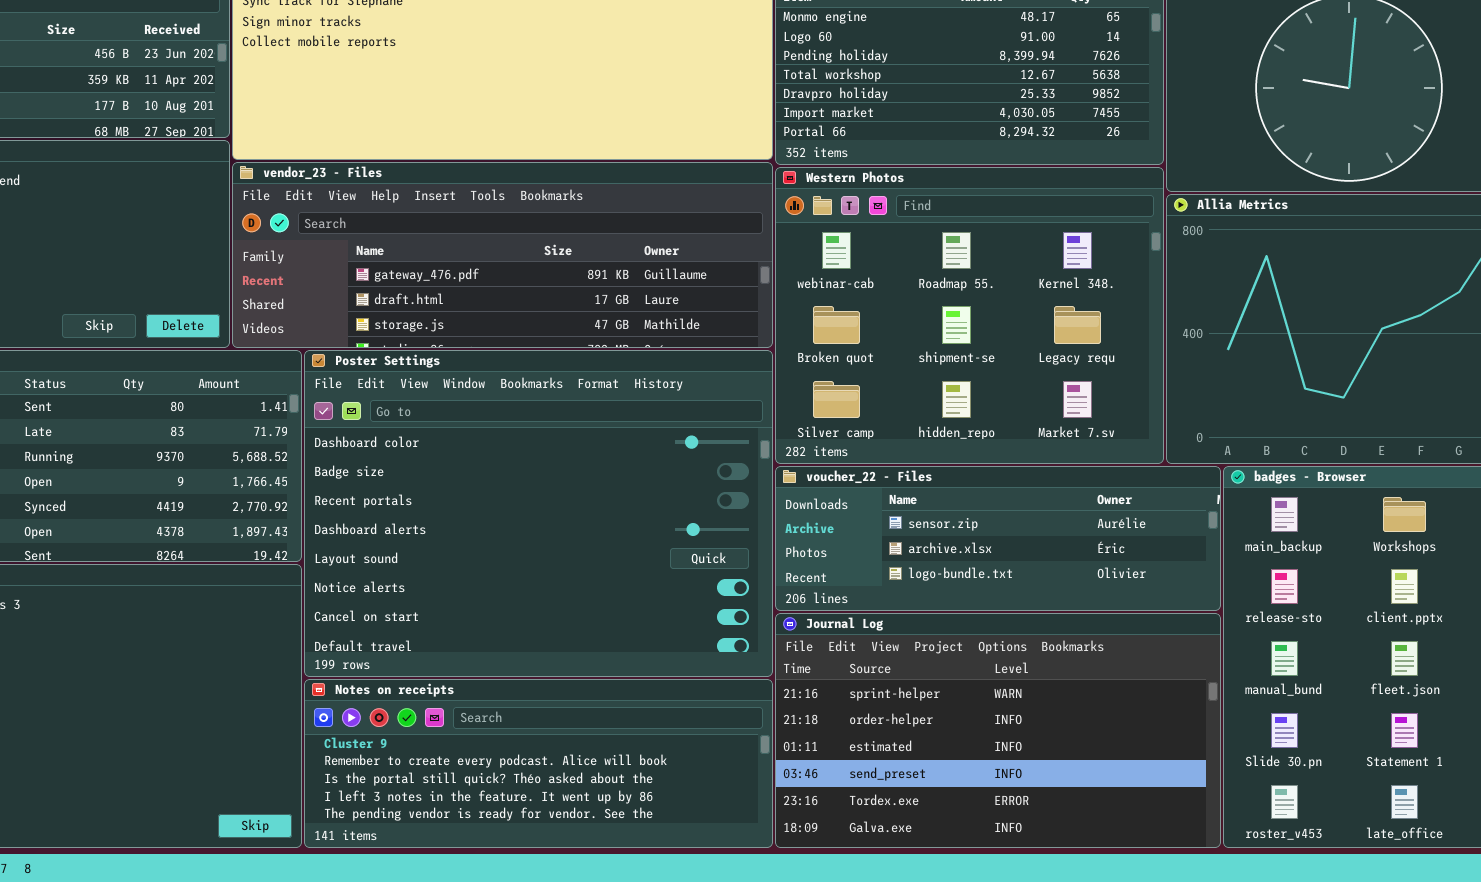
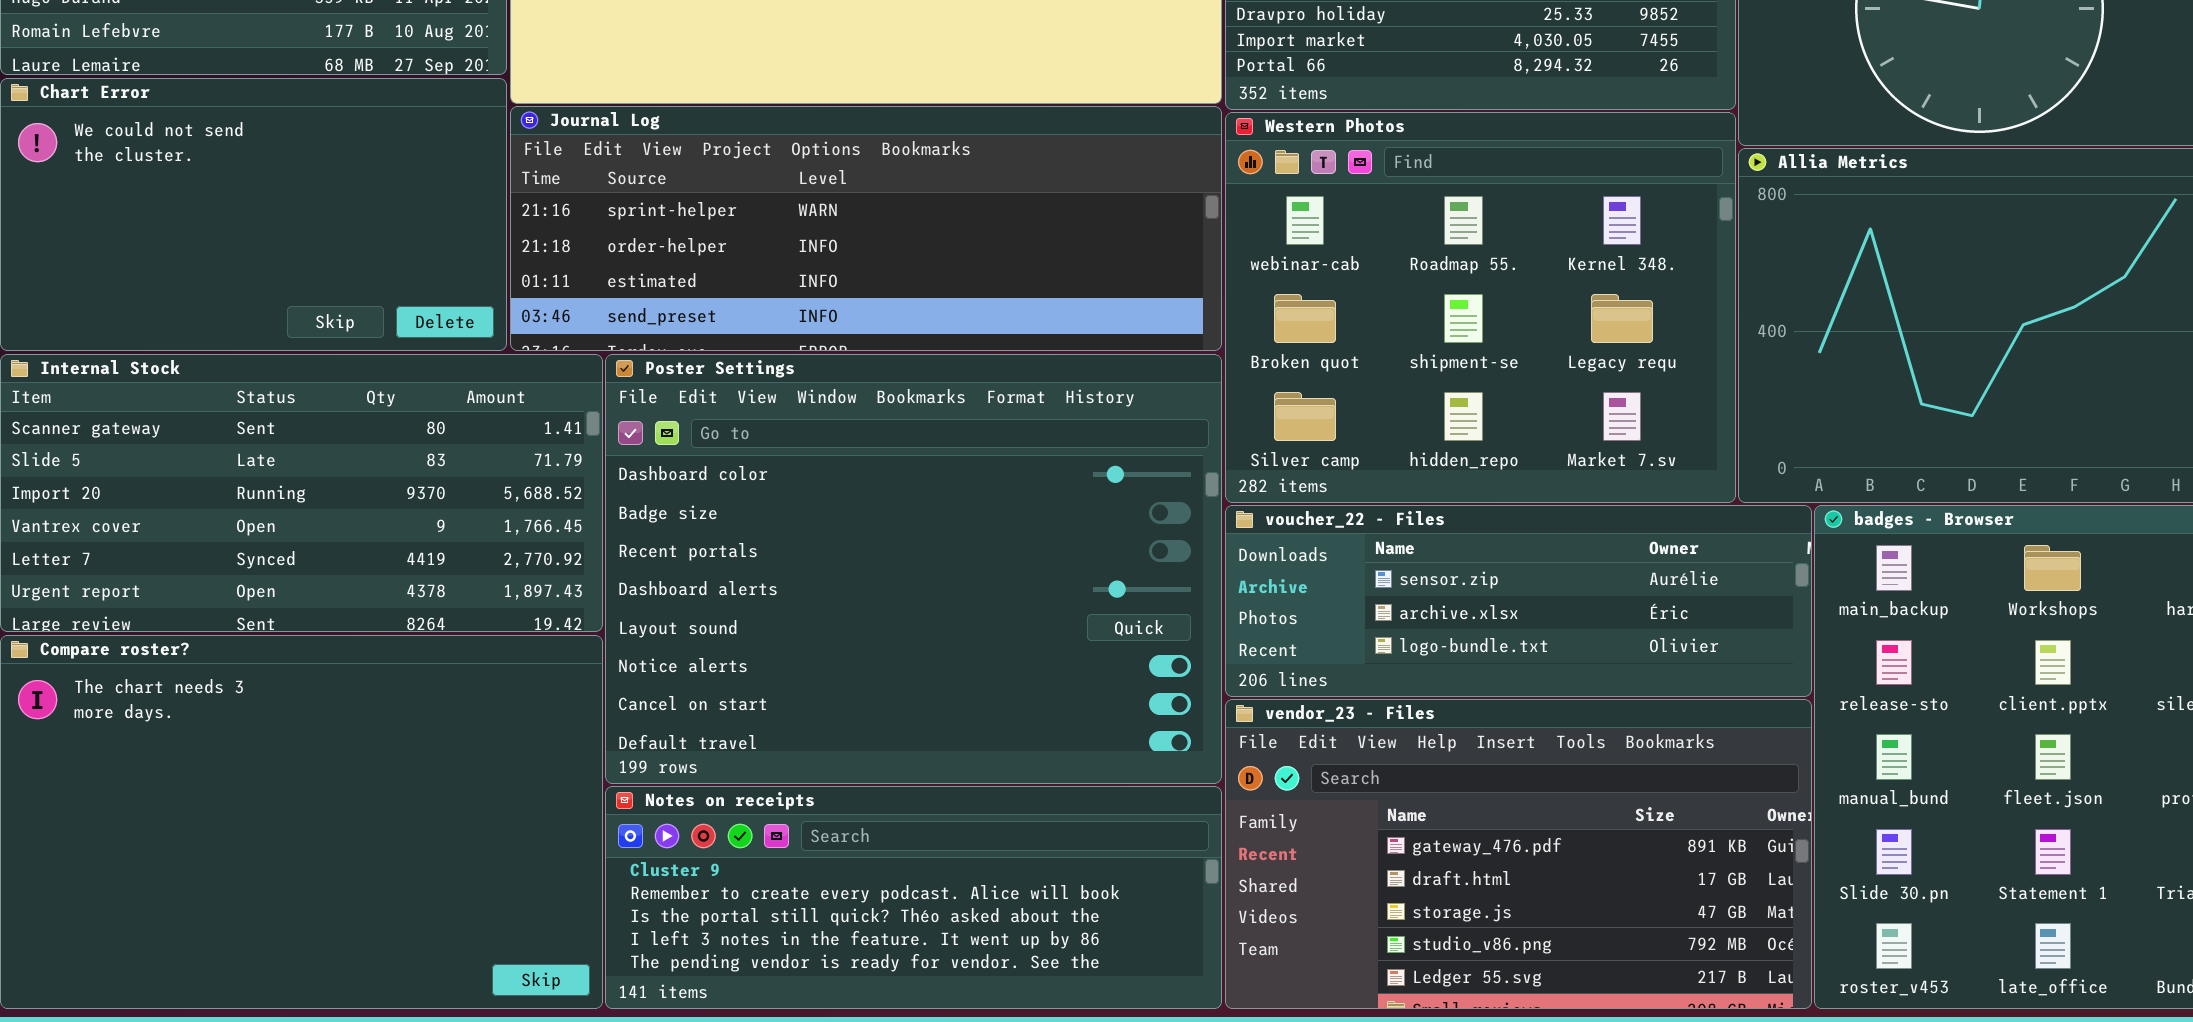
vendor_23 - Files: [232,162,773,348] -> [1225,699,1812,1009], moved, resized
Journal Log: [775,613,1221,848] -> [510,106,1222,351], moved, resized

